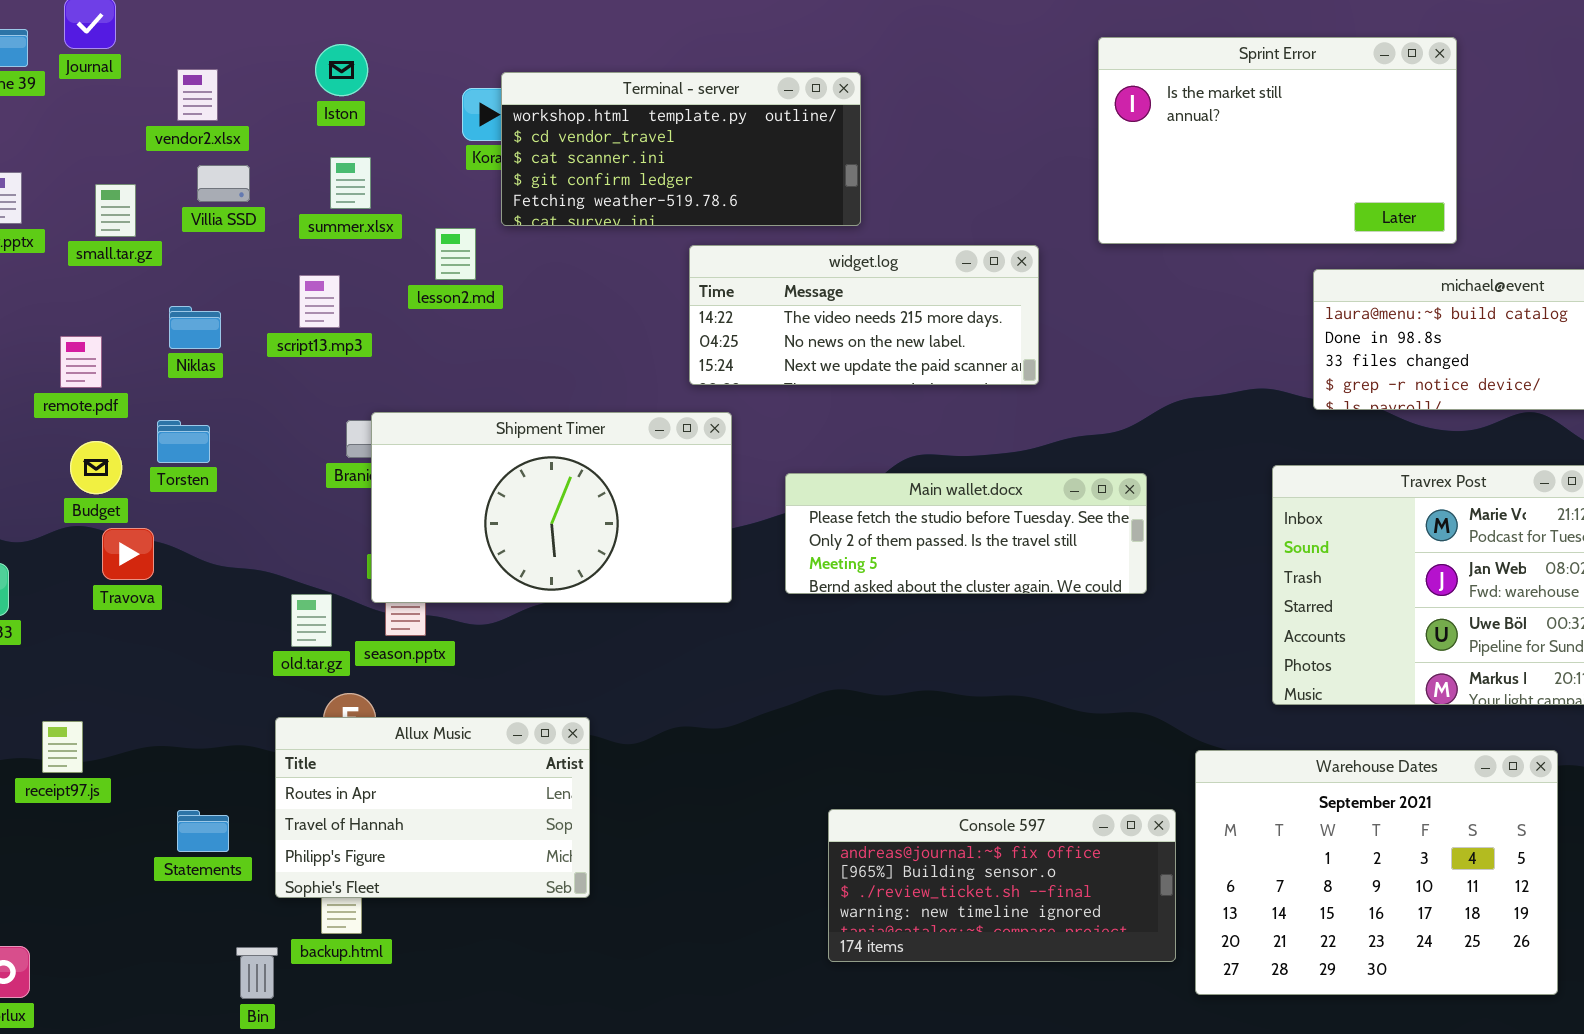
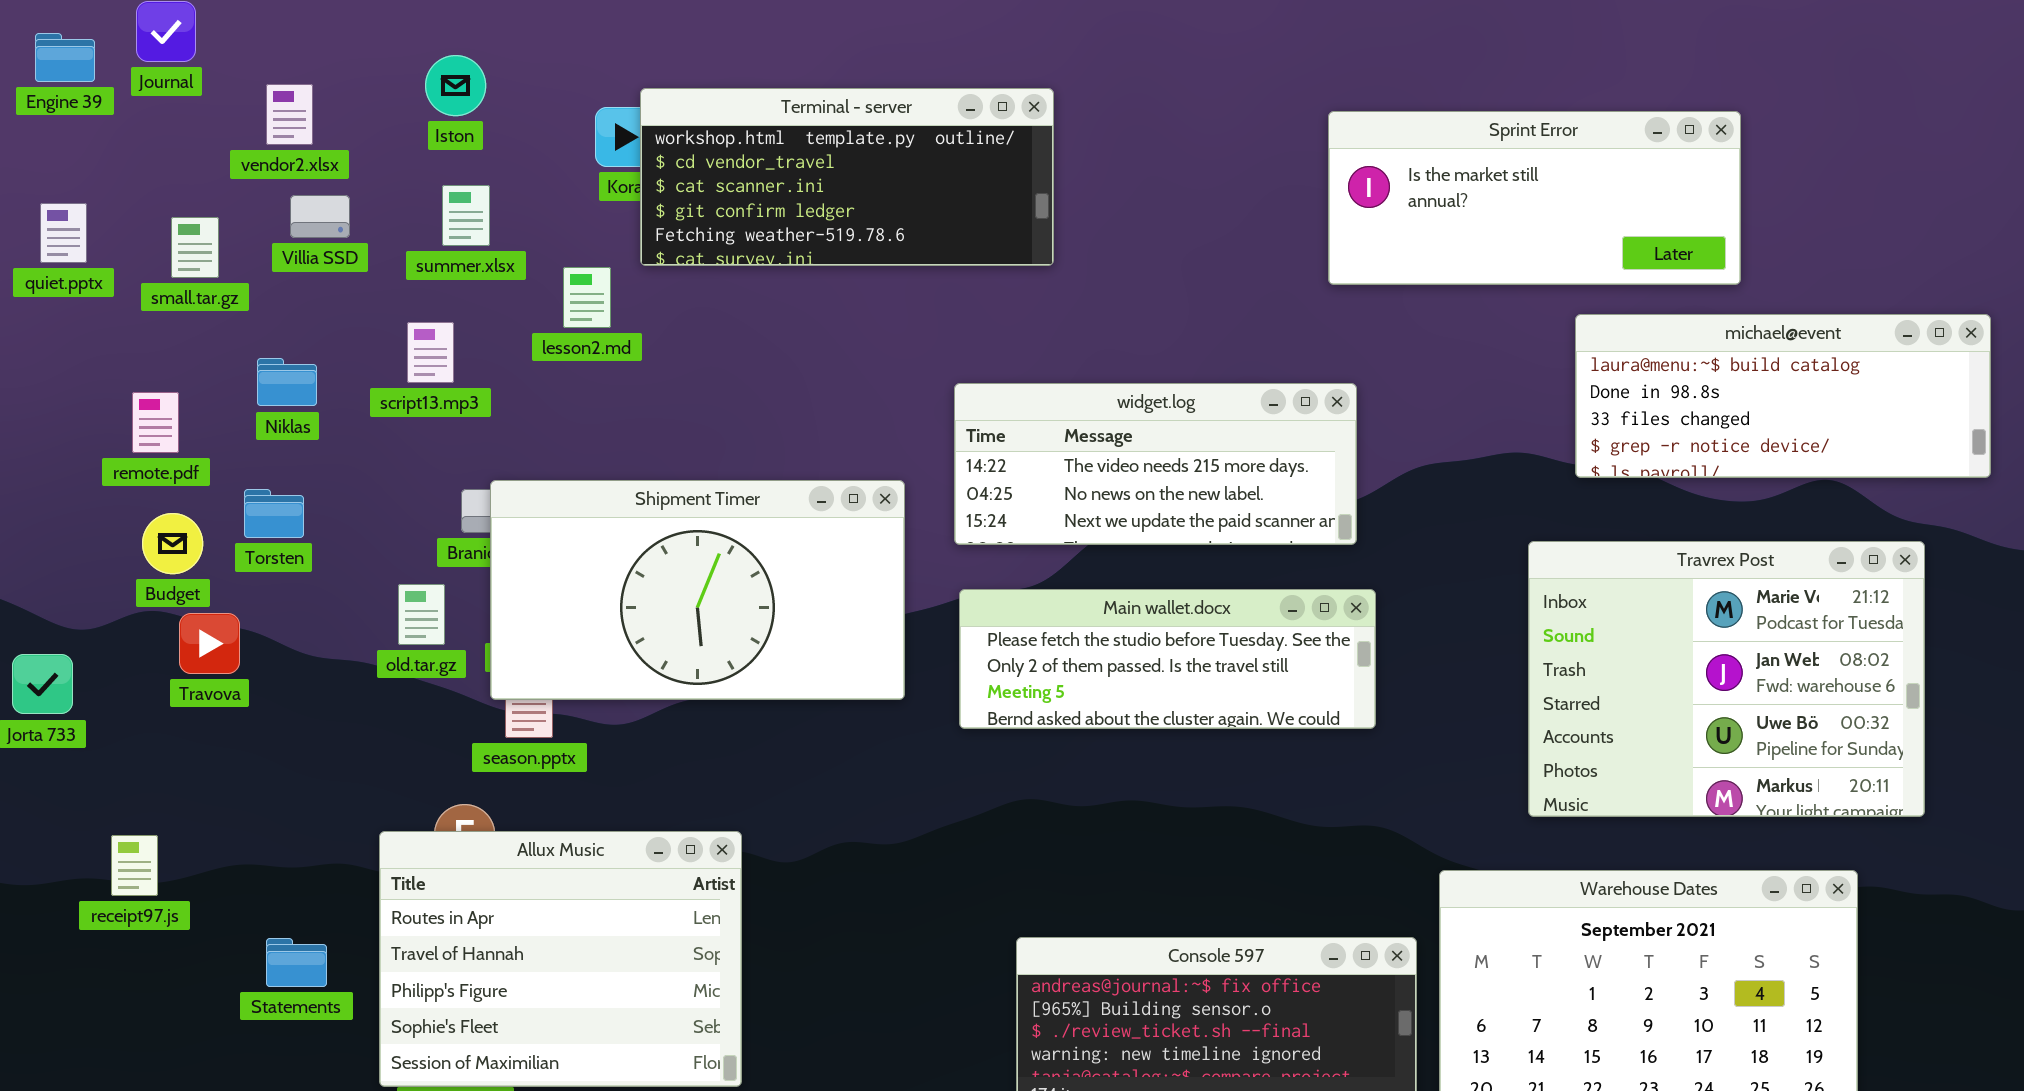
Sprint Error: [1098,37,1457,244] -> [1328,111,1741,285], resized
widget.log: [689,245,1039,385] -> [954,383,1357,545], moved
Main wallet.docx: [785,473,1147,594] -> [959,589,1376,729], moved
old.tar.gz: [291,594,332,647] -> [398,584,445,645], moved
Allux Music: [275,717,590,898] -> [379,831,742,1087], resized

